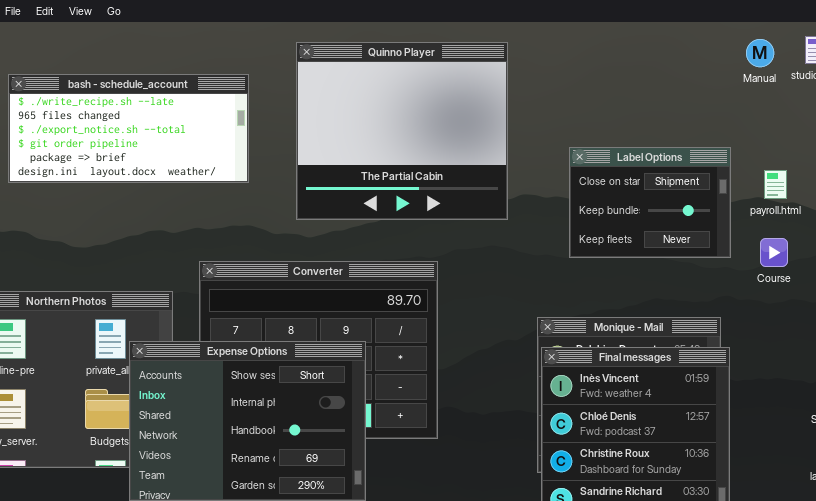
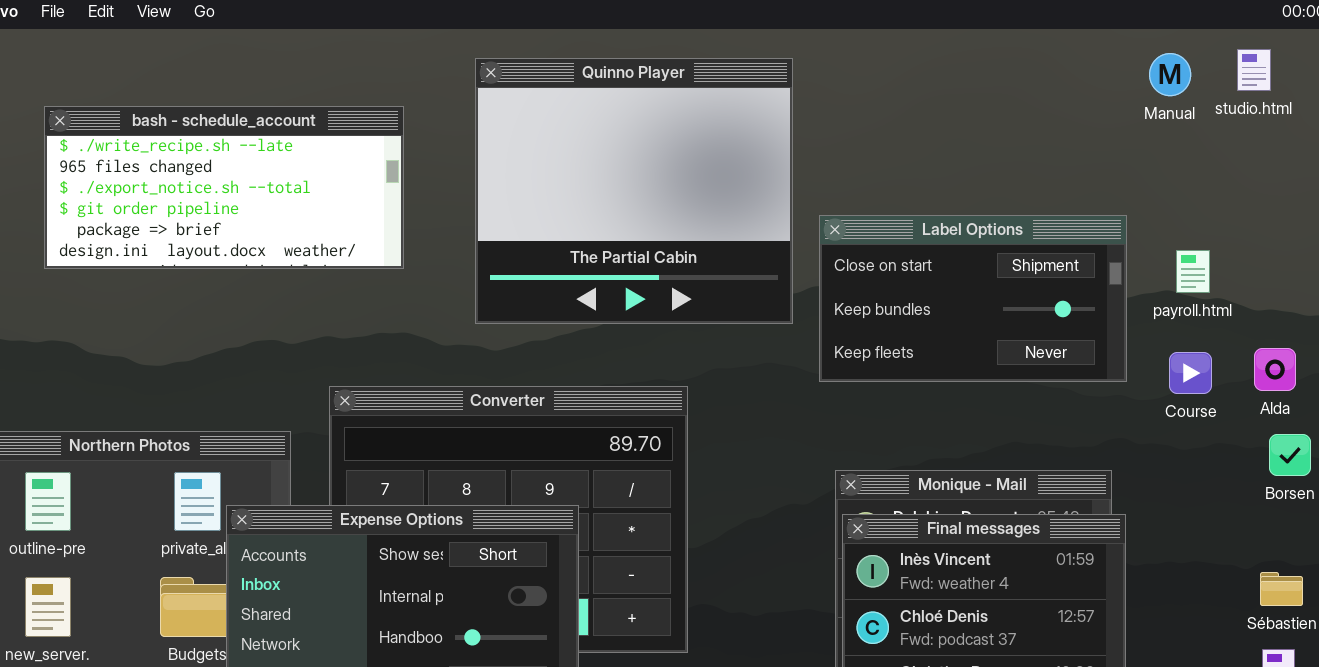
Label Options: [569,147,731,258] -> [819,215,1127,382], resized

